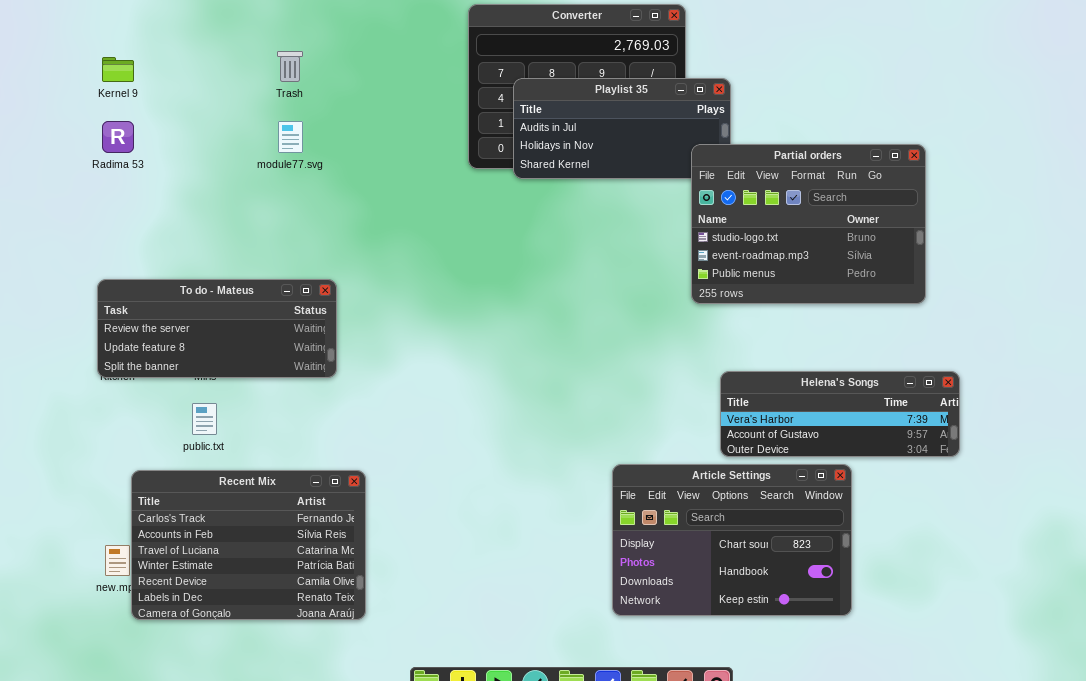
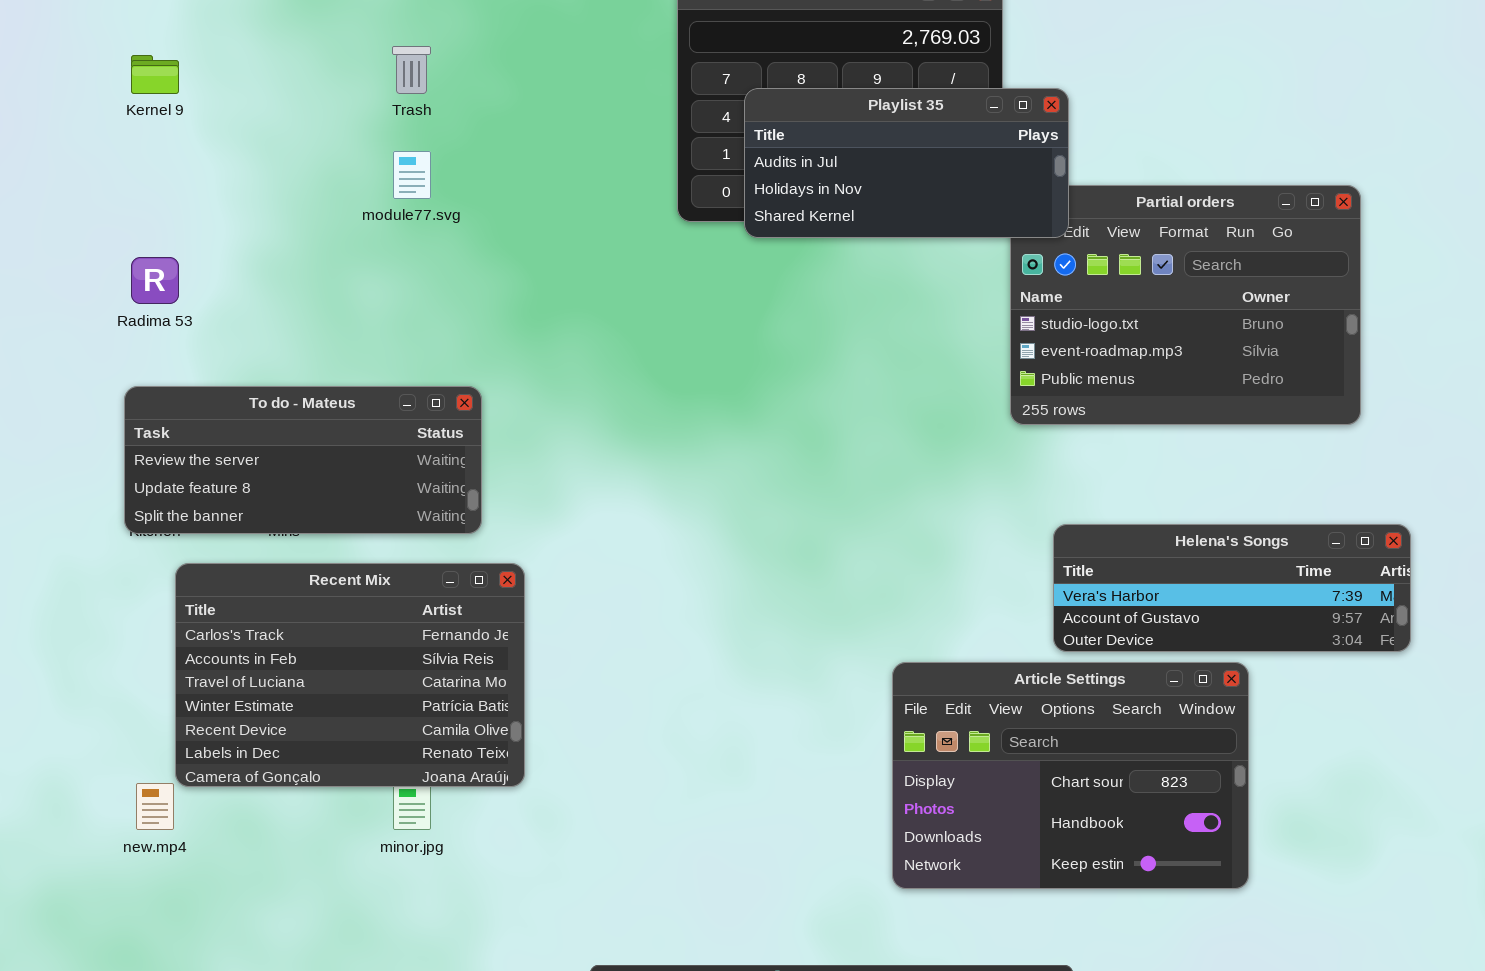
Playlist 35: [513,78,731,179] -> [744,88,1069,238], raised
Radima 53: [102,121,134,153] -> [131,257,179,304], moved
Recent Mix: [131,470,366,620] -> [175,563,525,787], moved

